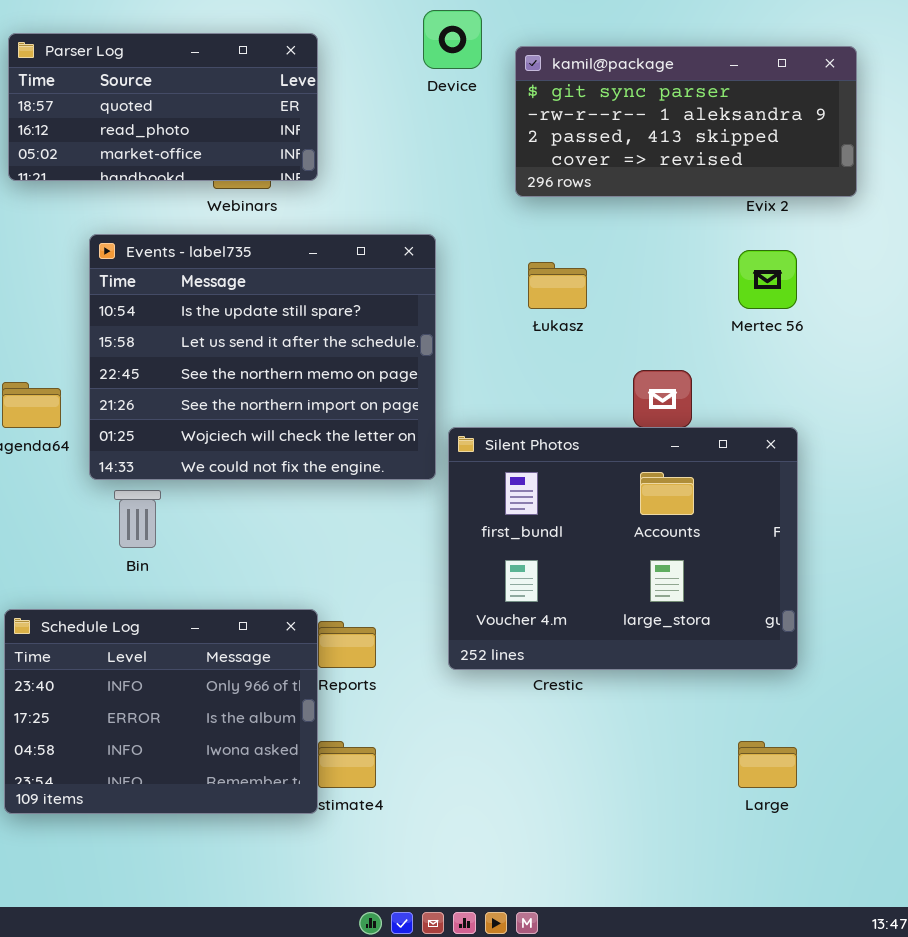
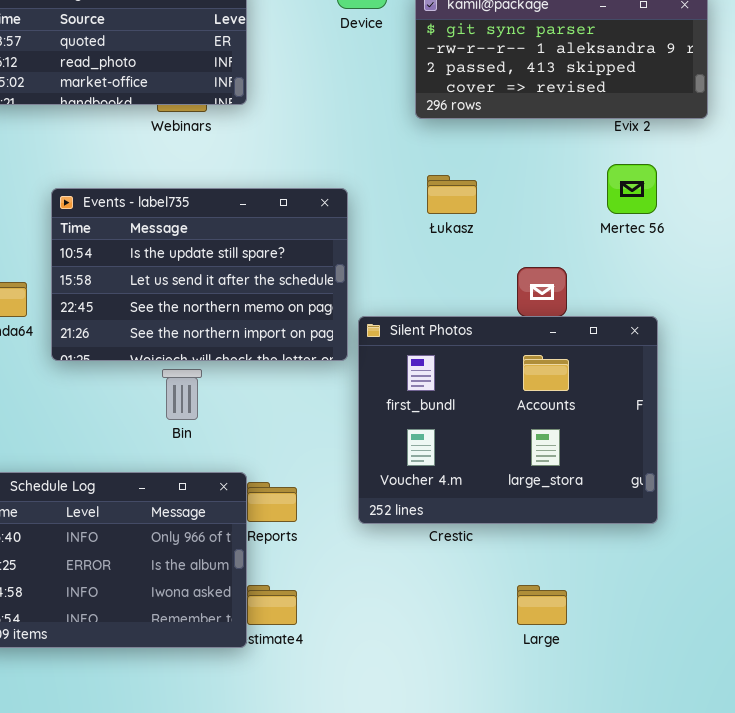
Events - label735: [89,234,436,480] -> [51,188,348,361], resized
Bin: [114,490,161,548] -> [162,369,202,420], moved
Large: [738,741,797,788] -> [517,585,567,625], moved

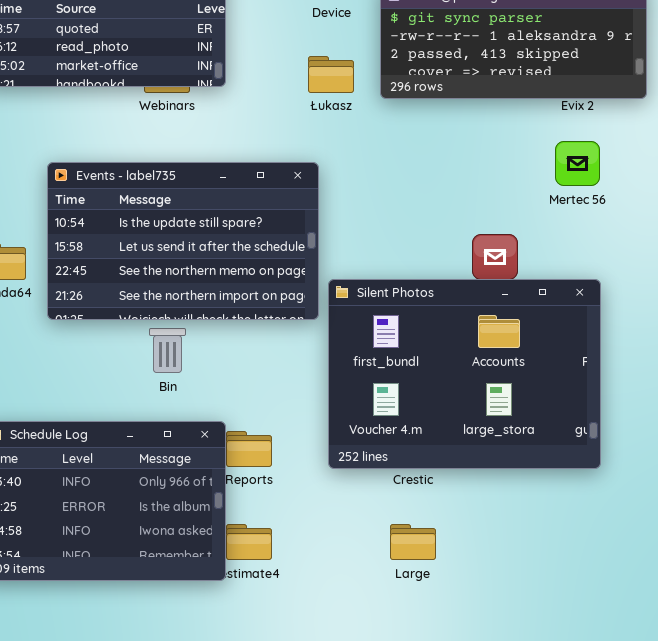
Łukasz: [427,175,477,214] -> [308,56,354,93], moved
Large: [517,585,567,625] -> [390,524,436,560], moved

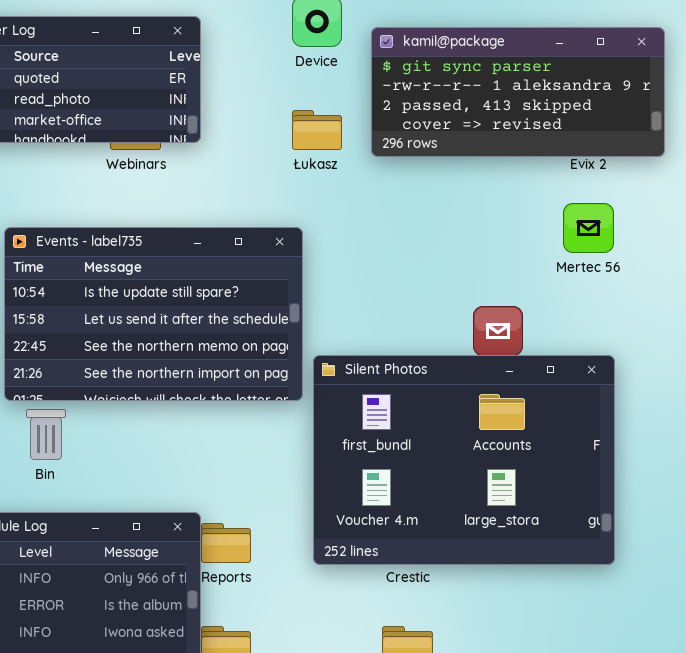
Bin: [149,328,186,373] -> [26,409,66,460], moved

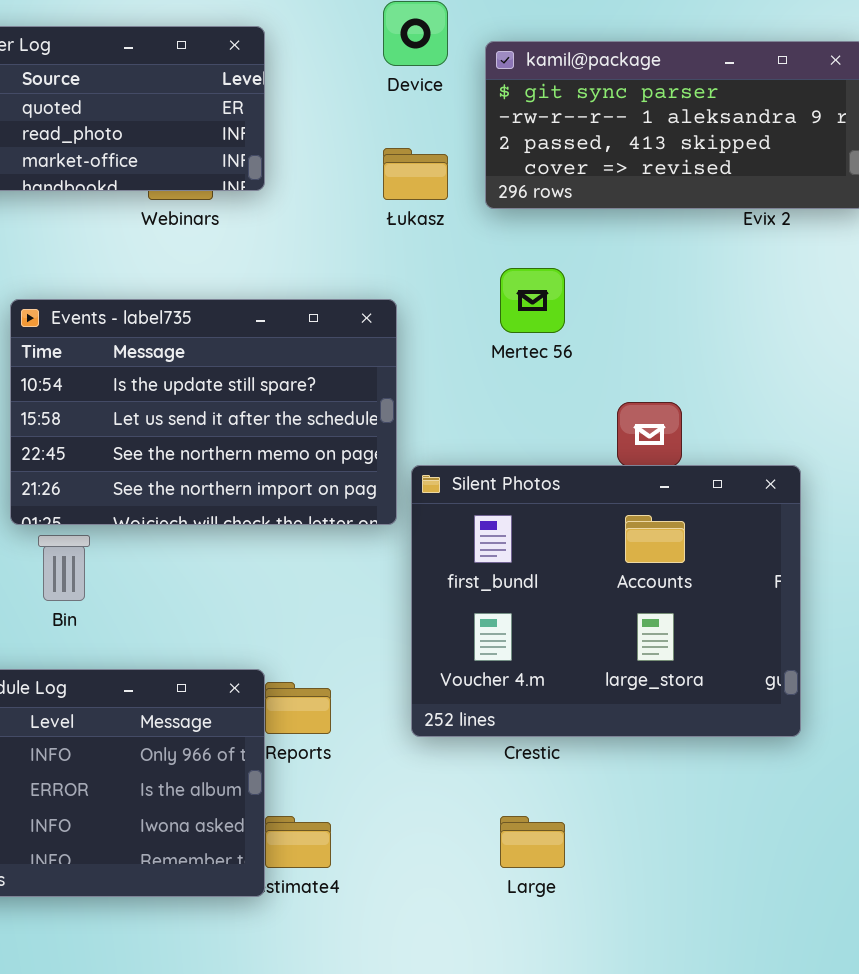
Mertec 56: [563,203,614,253] -> [500,268,565,333], moved

